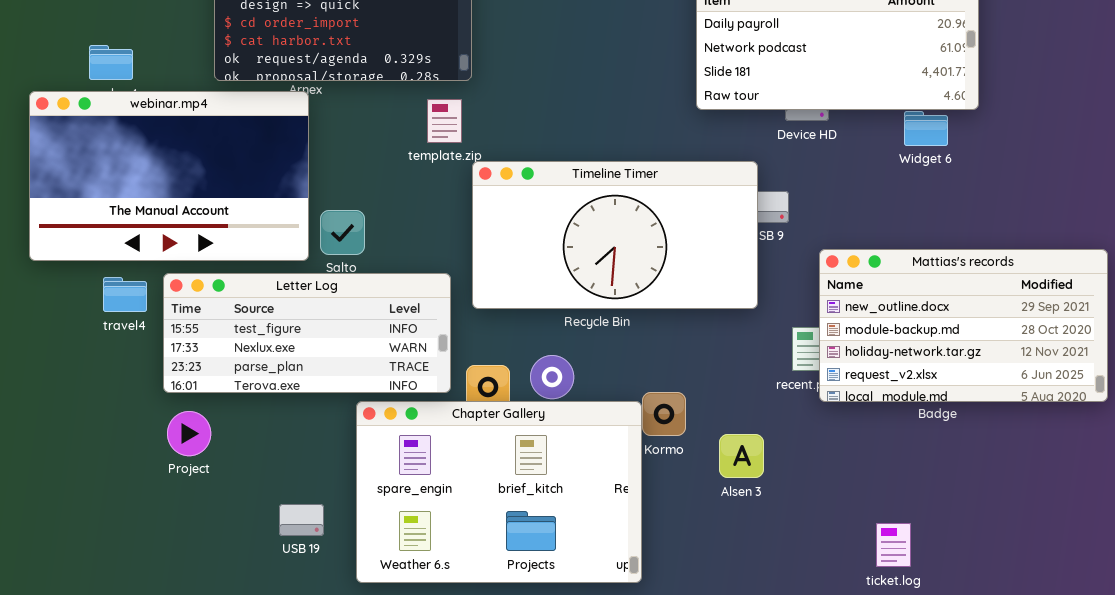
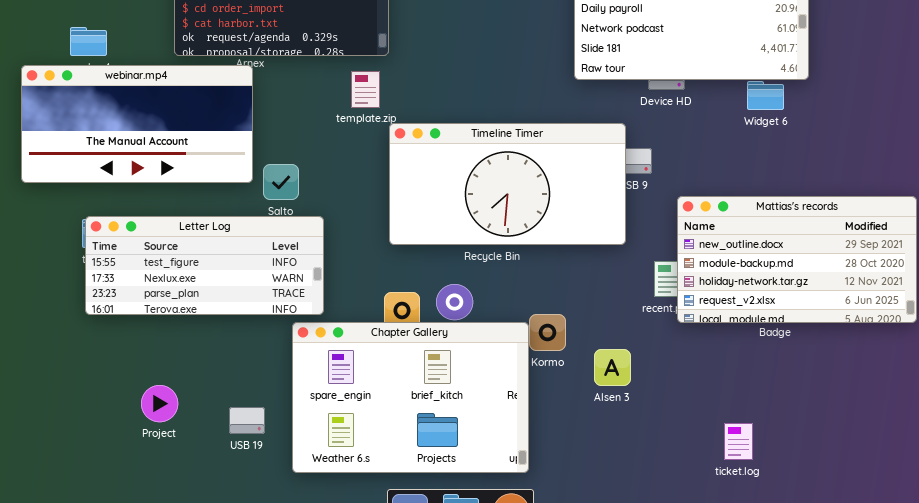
webinar.mp4: [29,91,309,261] -> [21,65,253,183], resized
Letter Log: [163,273,451,393] -> [85,216,324,315], moved
Project: [167,411,211,456] -> [141,385,178,422], moved

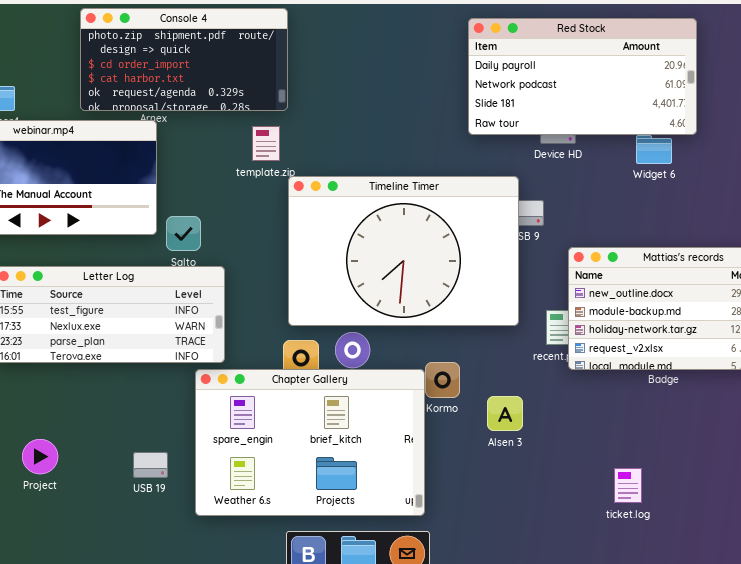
Timeline Timer: [389,123,626,245] -> [288,176,519,326], resized
Project: [141,385,178,422] -> [22,439,58,474], moved

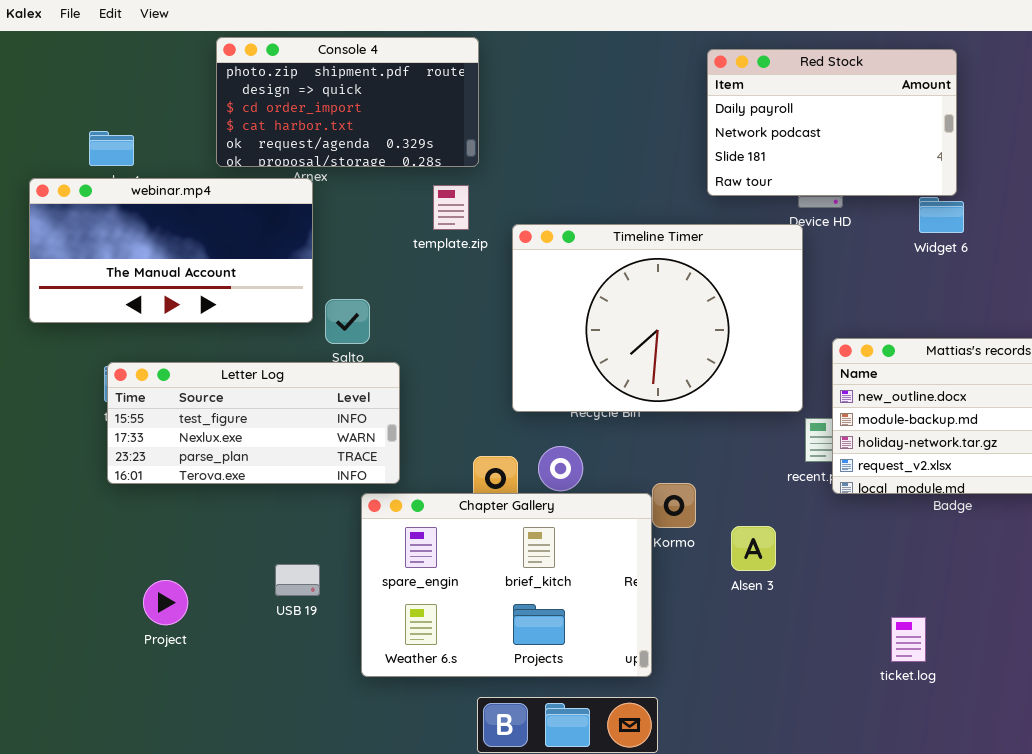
Red Stock: [468,18,697,135] -> [707,49,957,196], resized
Timeline Timer: [288,176,519,326] -> [512,224,803,412], moved
USB 19: [133,452,168,478] -> [275,564,320,596], moved

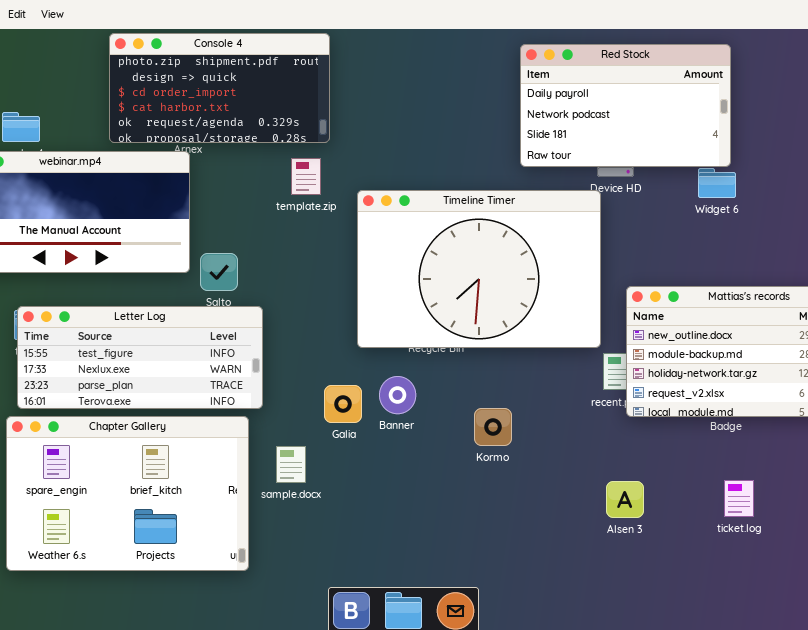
Chapter Gallery: [361,493,652,677] -> [6,416,249,571], moved
Alsen 3: [731,526,776,571] -> [606,481,644,518], moved
ticket.log: [891,617,926,662] -> [724,480,754,517], moved

